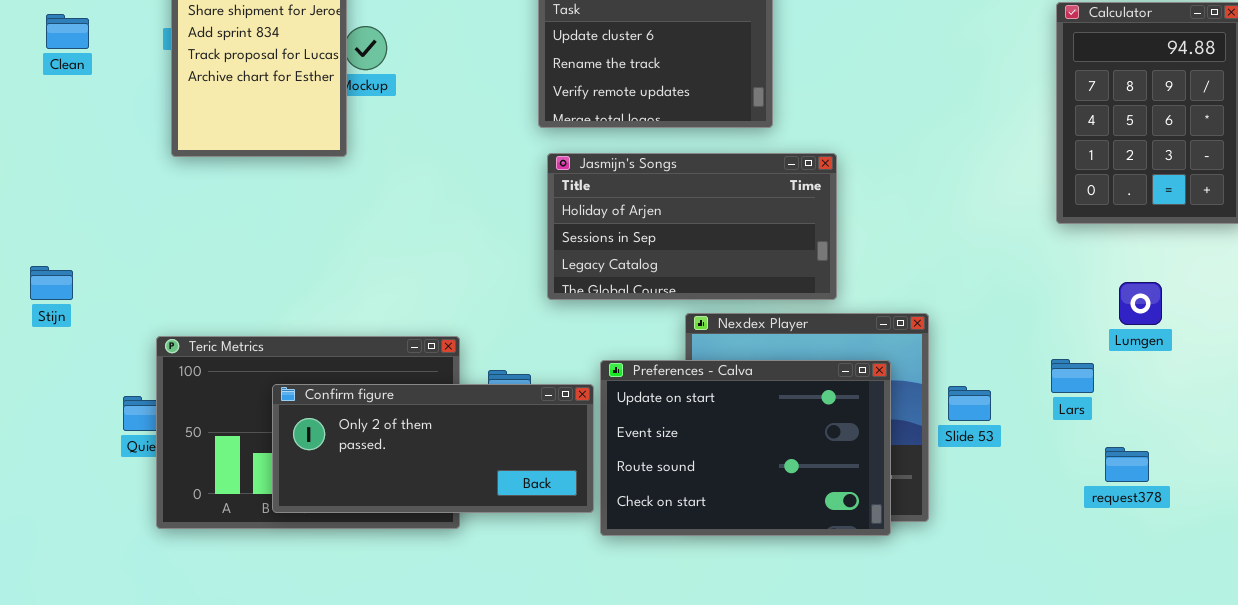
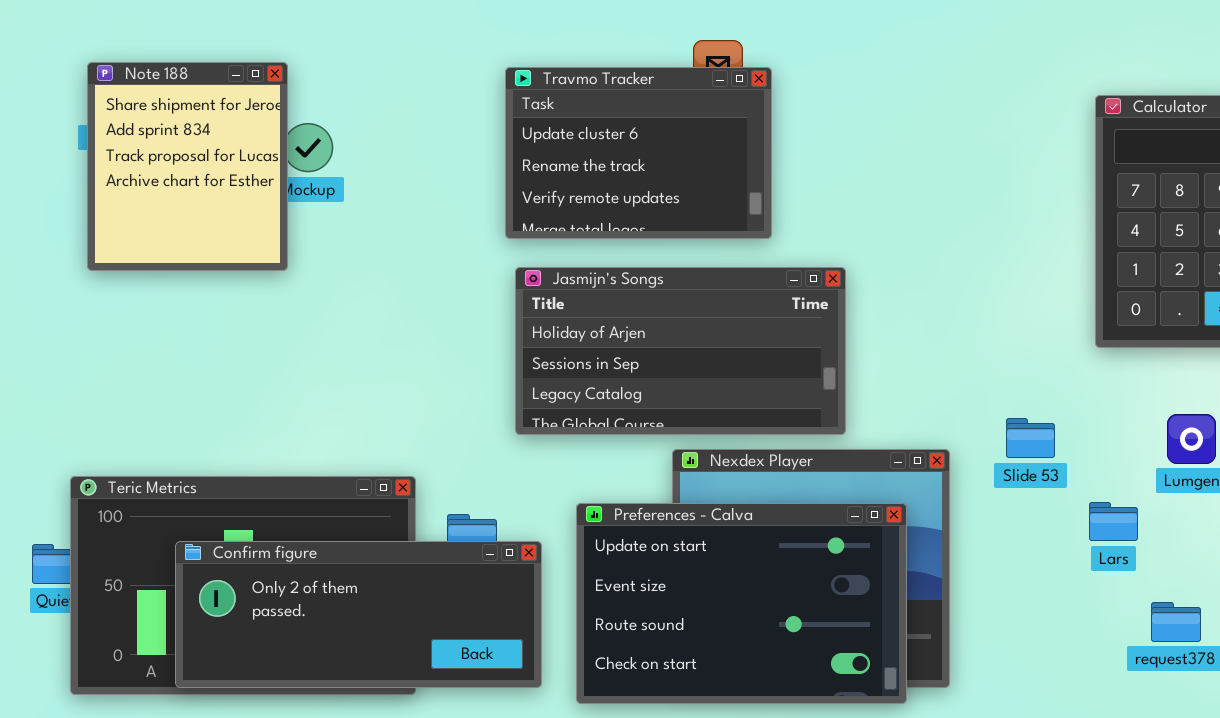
Confirm figure: [272,384,594,513] -> [175,541,542,688], moved
Slide 53: [948,386,991,421] -> [1006,418,1055,458], moved

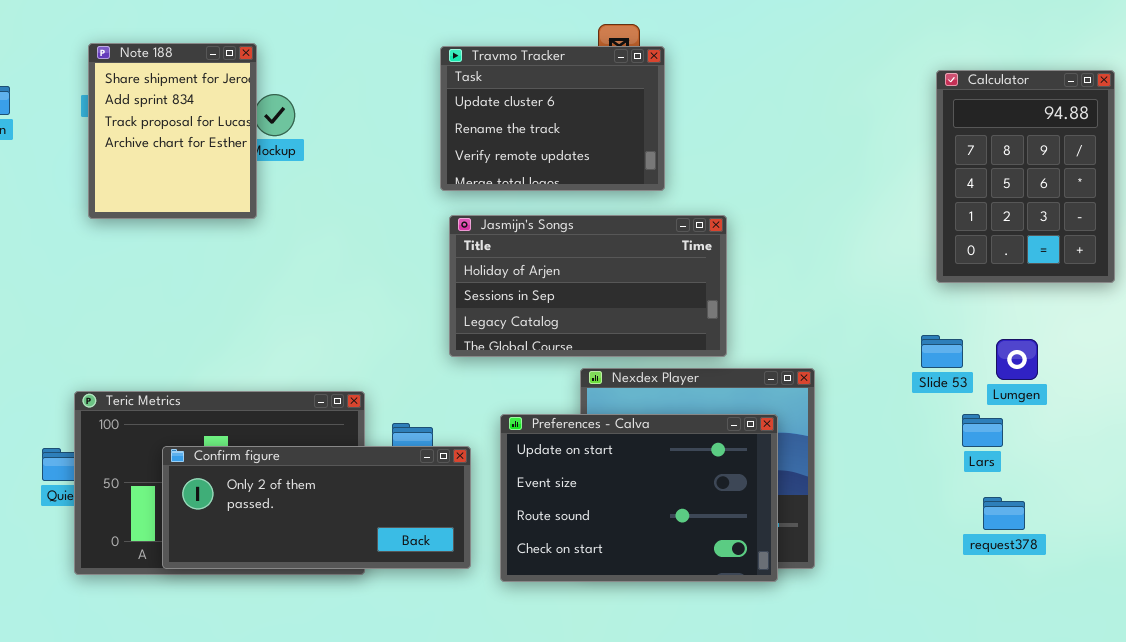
Slide 53: [1006,418,1055,458] -> [921,335,963,368], moved
Lars: [1089,502,1138,541] -> [962,414,1003,447], moved

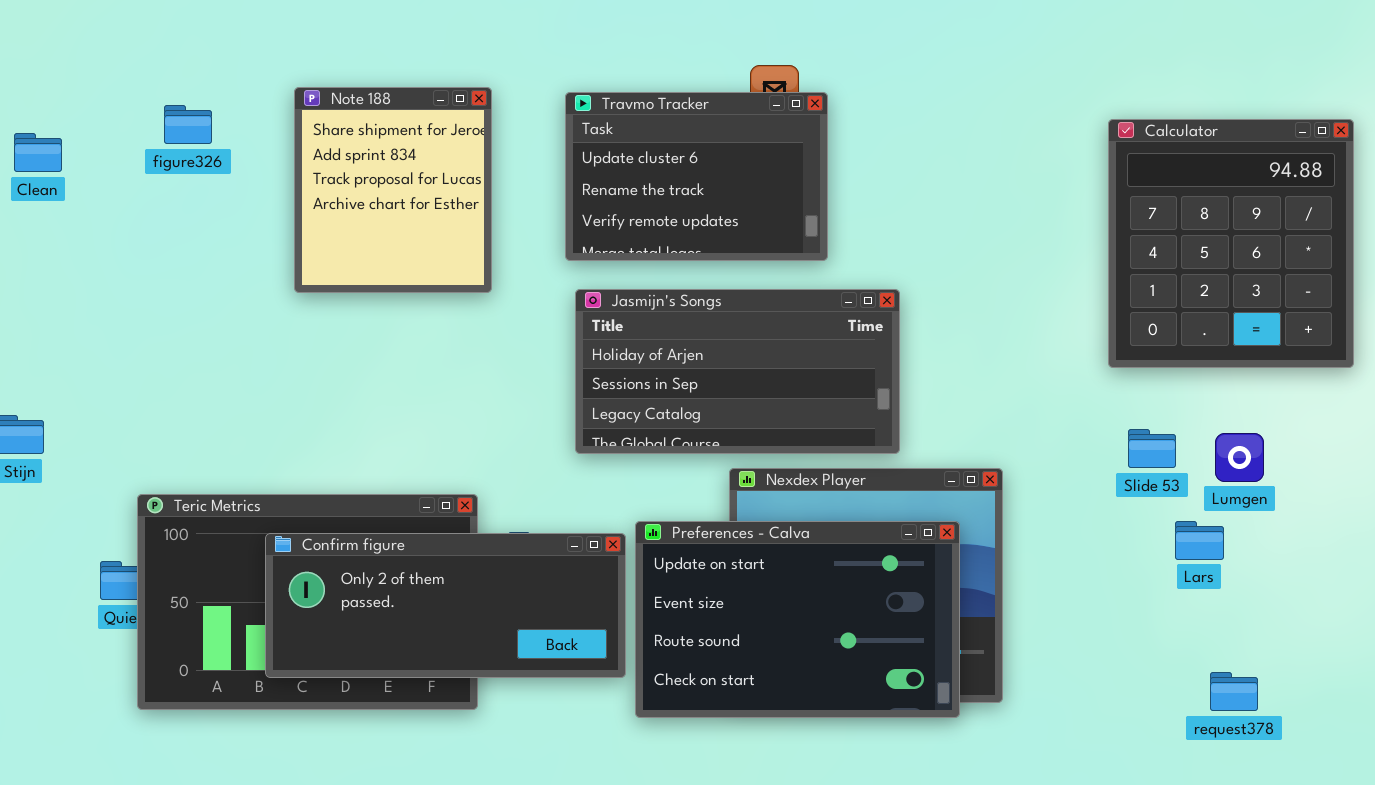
Note 188: [88,43,257,219] -> [294,87,492,293], moved
Calculator: [936,70,1115,283] -> [1108,119,1354,368], resized
Confirm figure: [162,446,471,569] -> [265,533,626,678], moved
request378: [983,497,1025,530] -> [1210,672,1258,711], moved

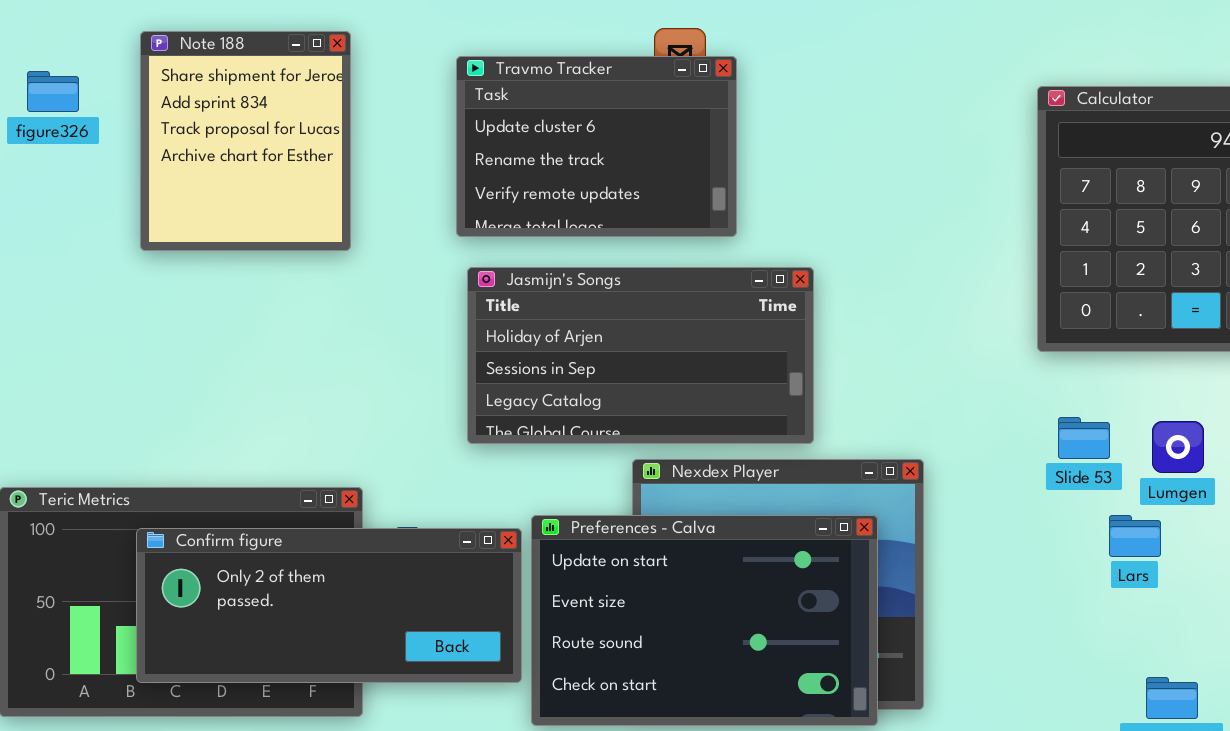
Note 188: [294,87,492,293] -> [140,31,351,251], moved

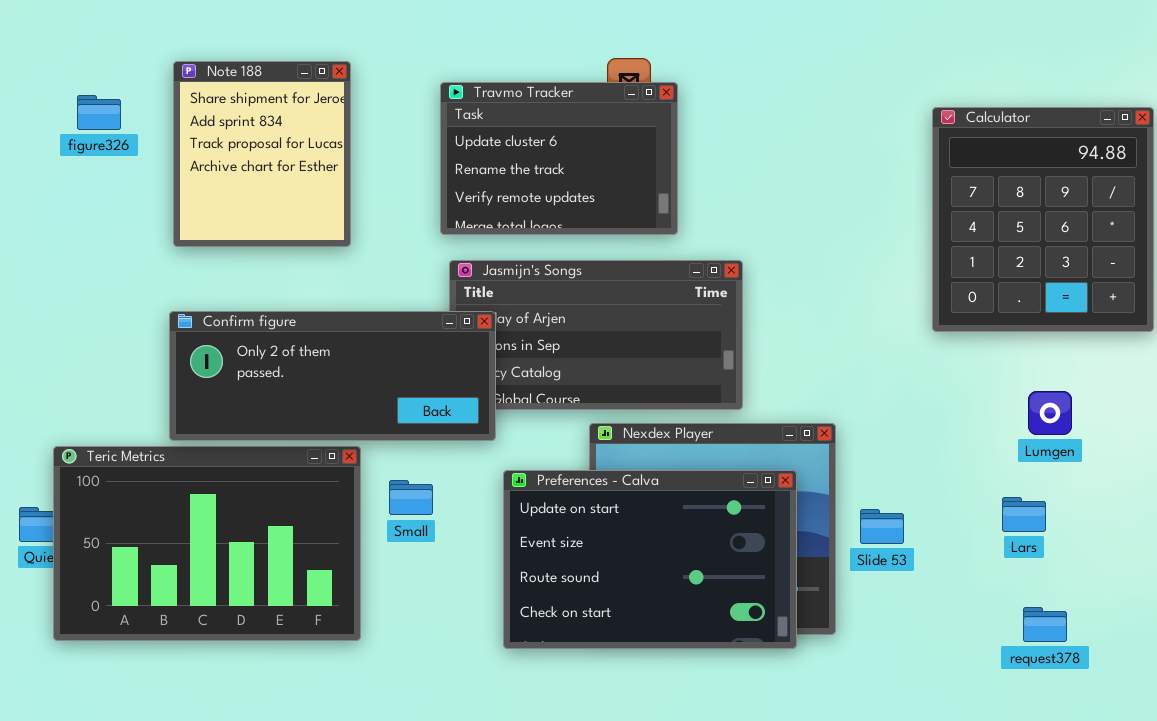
Slide 53: [1058,417,1110,459] -> [860,509,904,544], moved
Lars: [1109,515,1161,557] -> [1002,497,1046,532], moved
Confirm figure: [136,528,522,683] -> [169,311,496,441], moved

